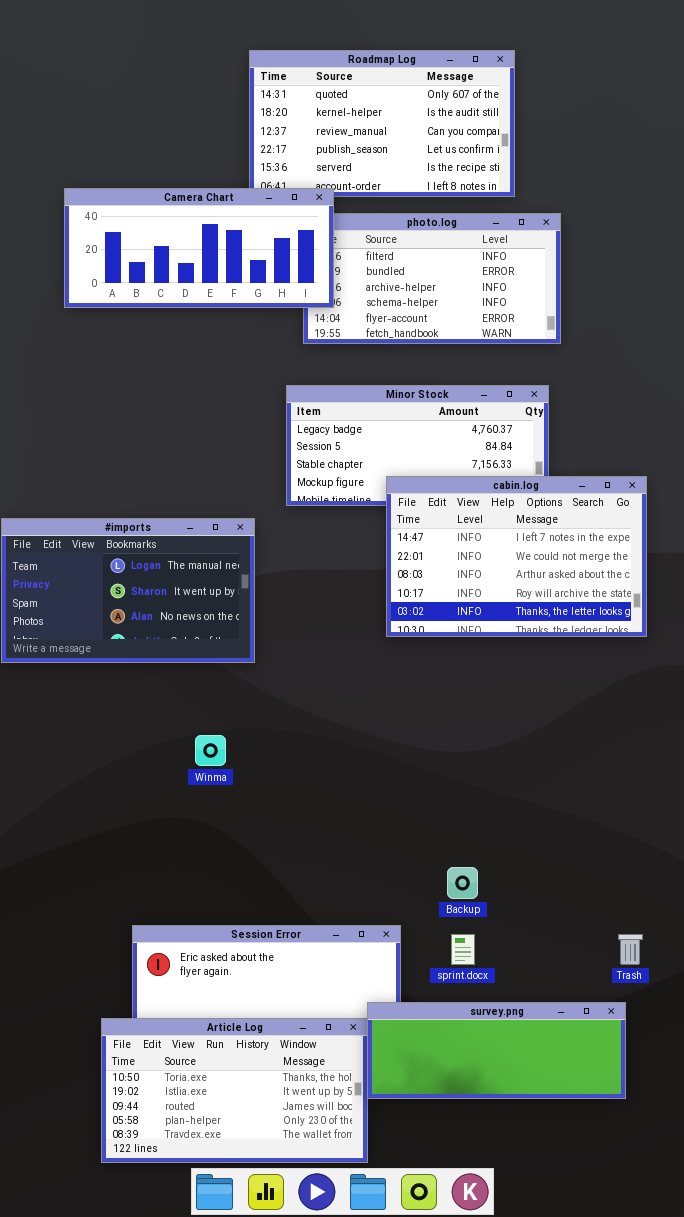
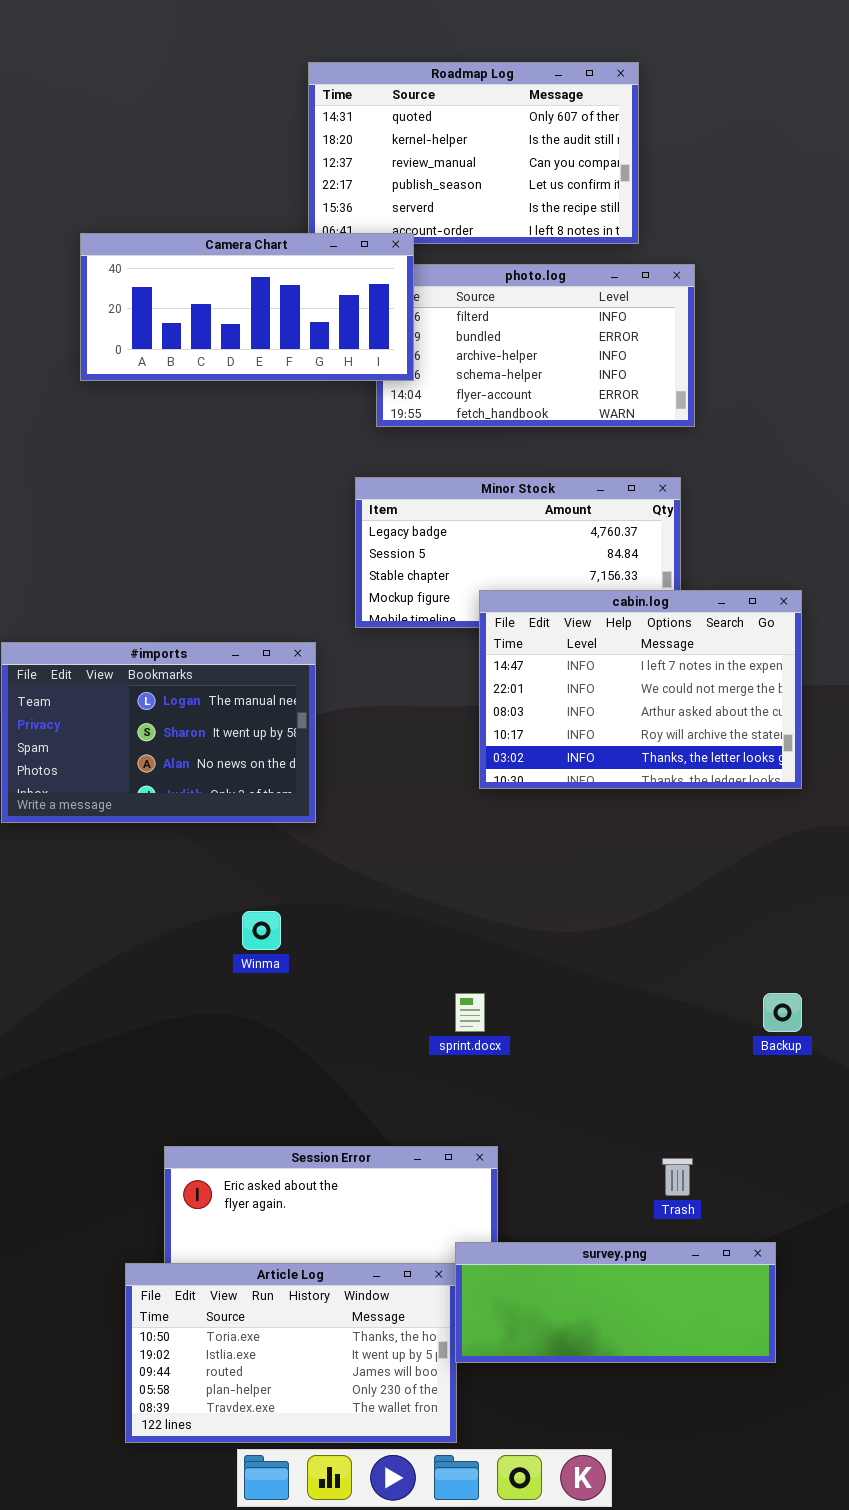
Backup: [447,867,478,899] -> [763,993,802,1032], moved
sprint.docx: [451,934,475,965] -> [455,993,485,1032], moved
Trash: [618,934,643,965] -> [662,1158,693,1196], moved

